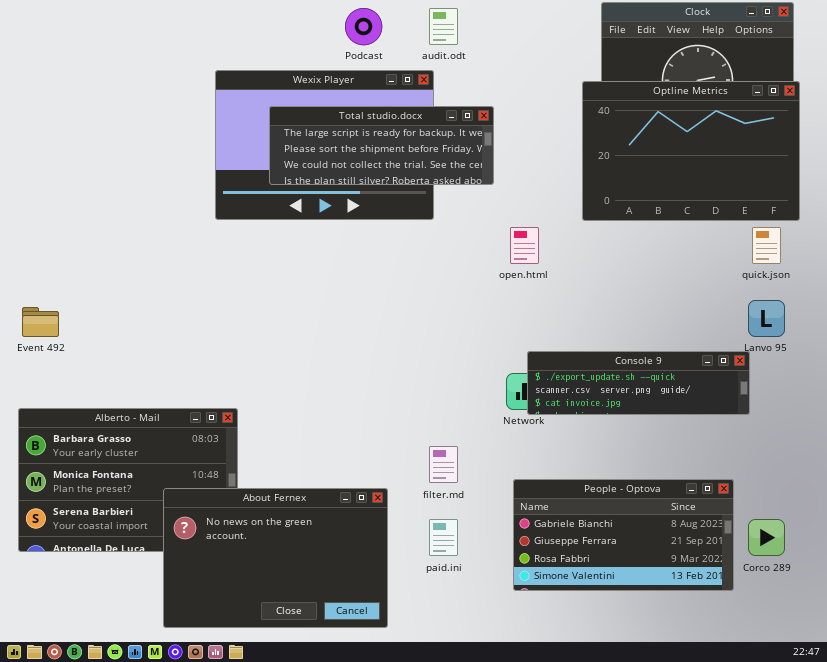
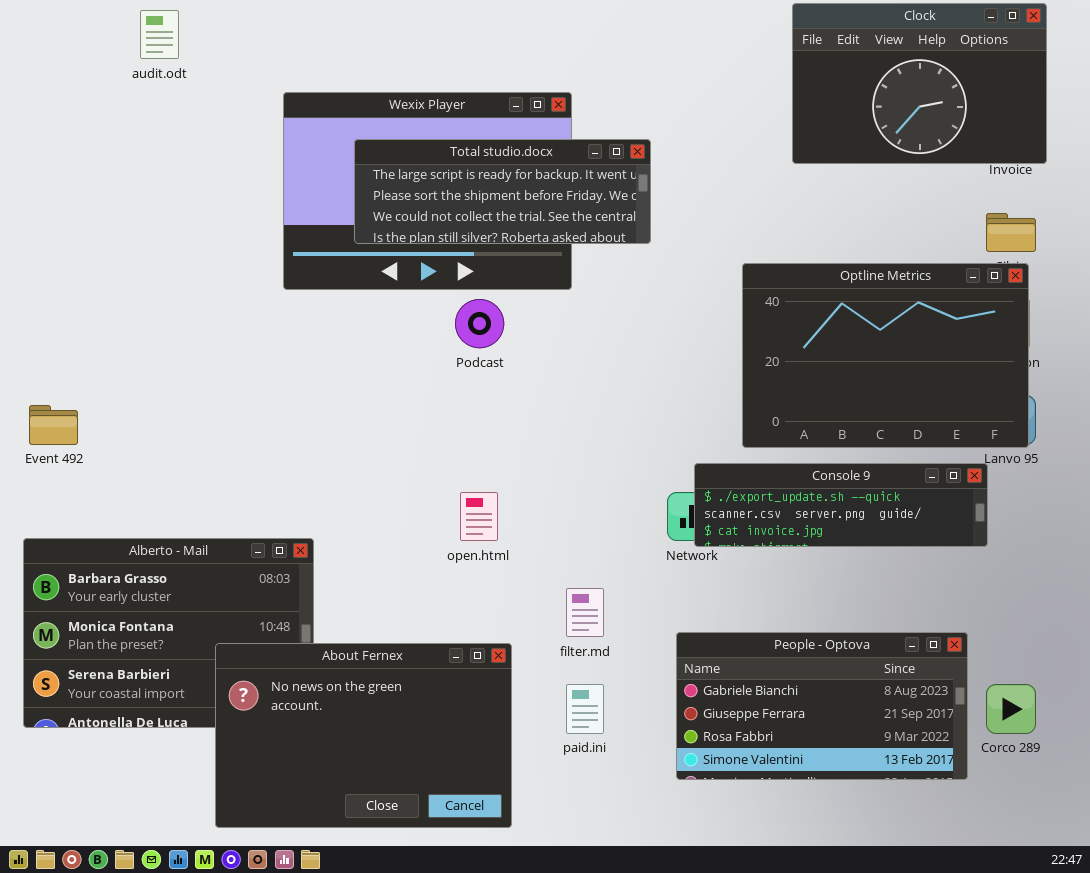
Podcast: [345,8,382,45] -> [455,299,504,348], moved
audit.odt: [429,8,458,45] -> [140,10,179,59], moved
Optline Metrics: [582,81,800,221] -> [742,263,1029,448], moved
open.html: [510,227,539,264] -> [460,492,498,541], moved

